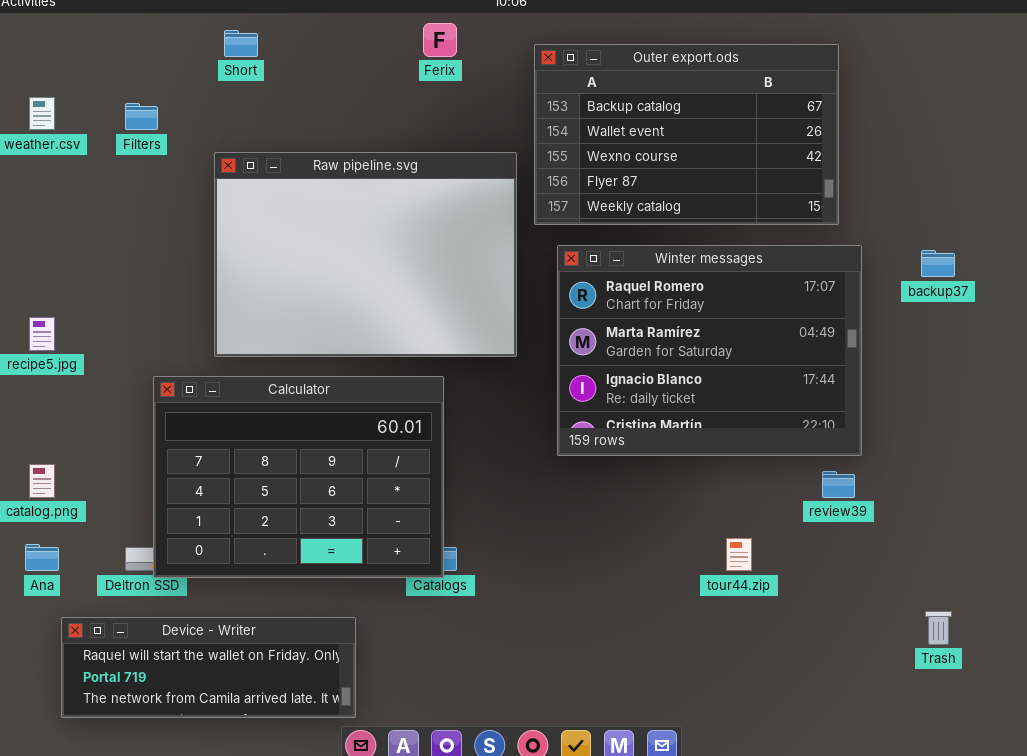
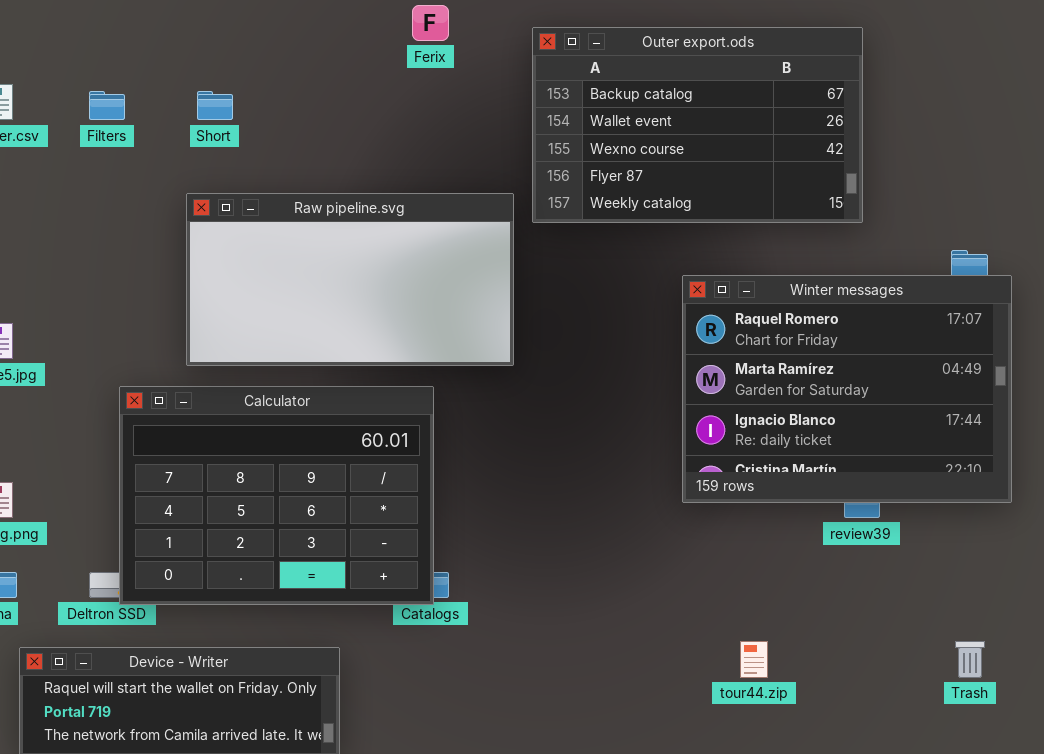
Short: [224,30,258,57] -> [197,91,233,120], moved
Raw pipeline.svg: [214,152,517,357] -> [186,193,514,366], resized
Winter messages: [557,245,862,456] -> [682,275,1012,503], moved
tour44.zip: [726,538,752,571] -> [740,641,768,678], moved

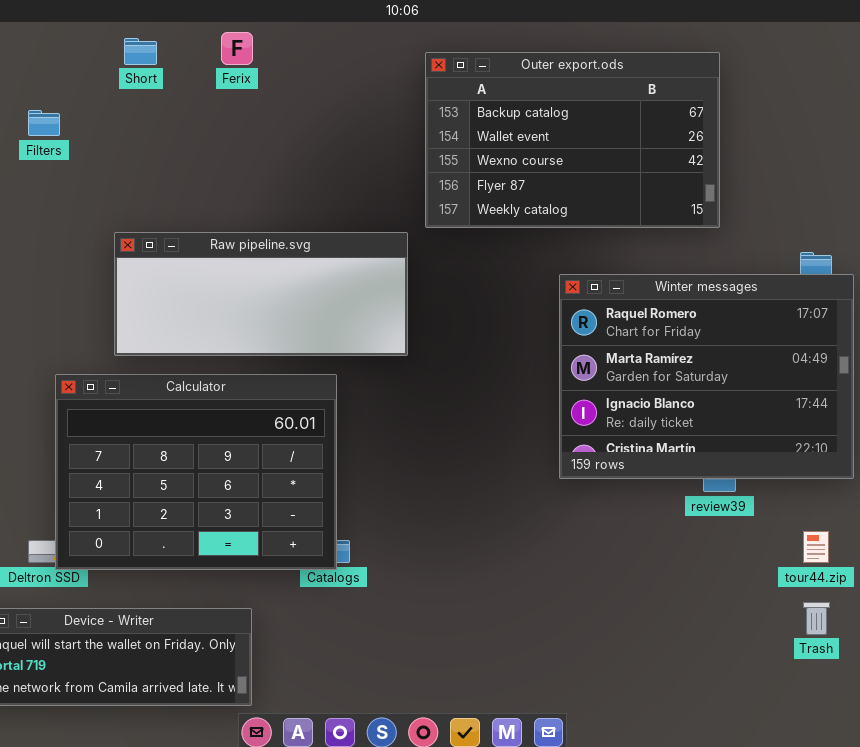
Ferix: [412,5,449,41] -> [221,32,253,65], moved
Short: [197,91,233,120] -> [124,38,157,65], moved
Raw pipeline.svg: [186,193,514,366] -> [114,232,408,356], resized
tour44.zip: [740,641,768,678] -> [803,531,829,563], moved

